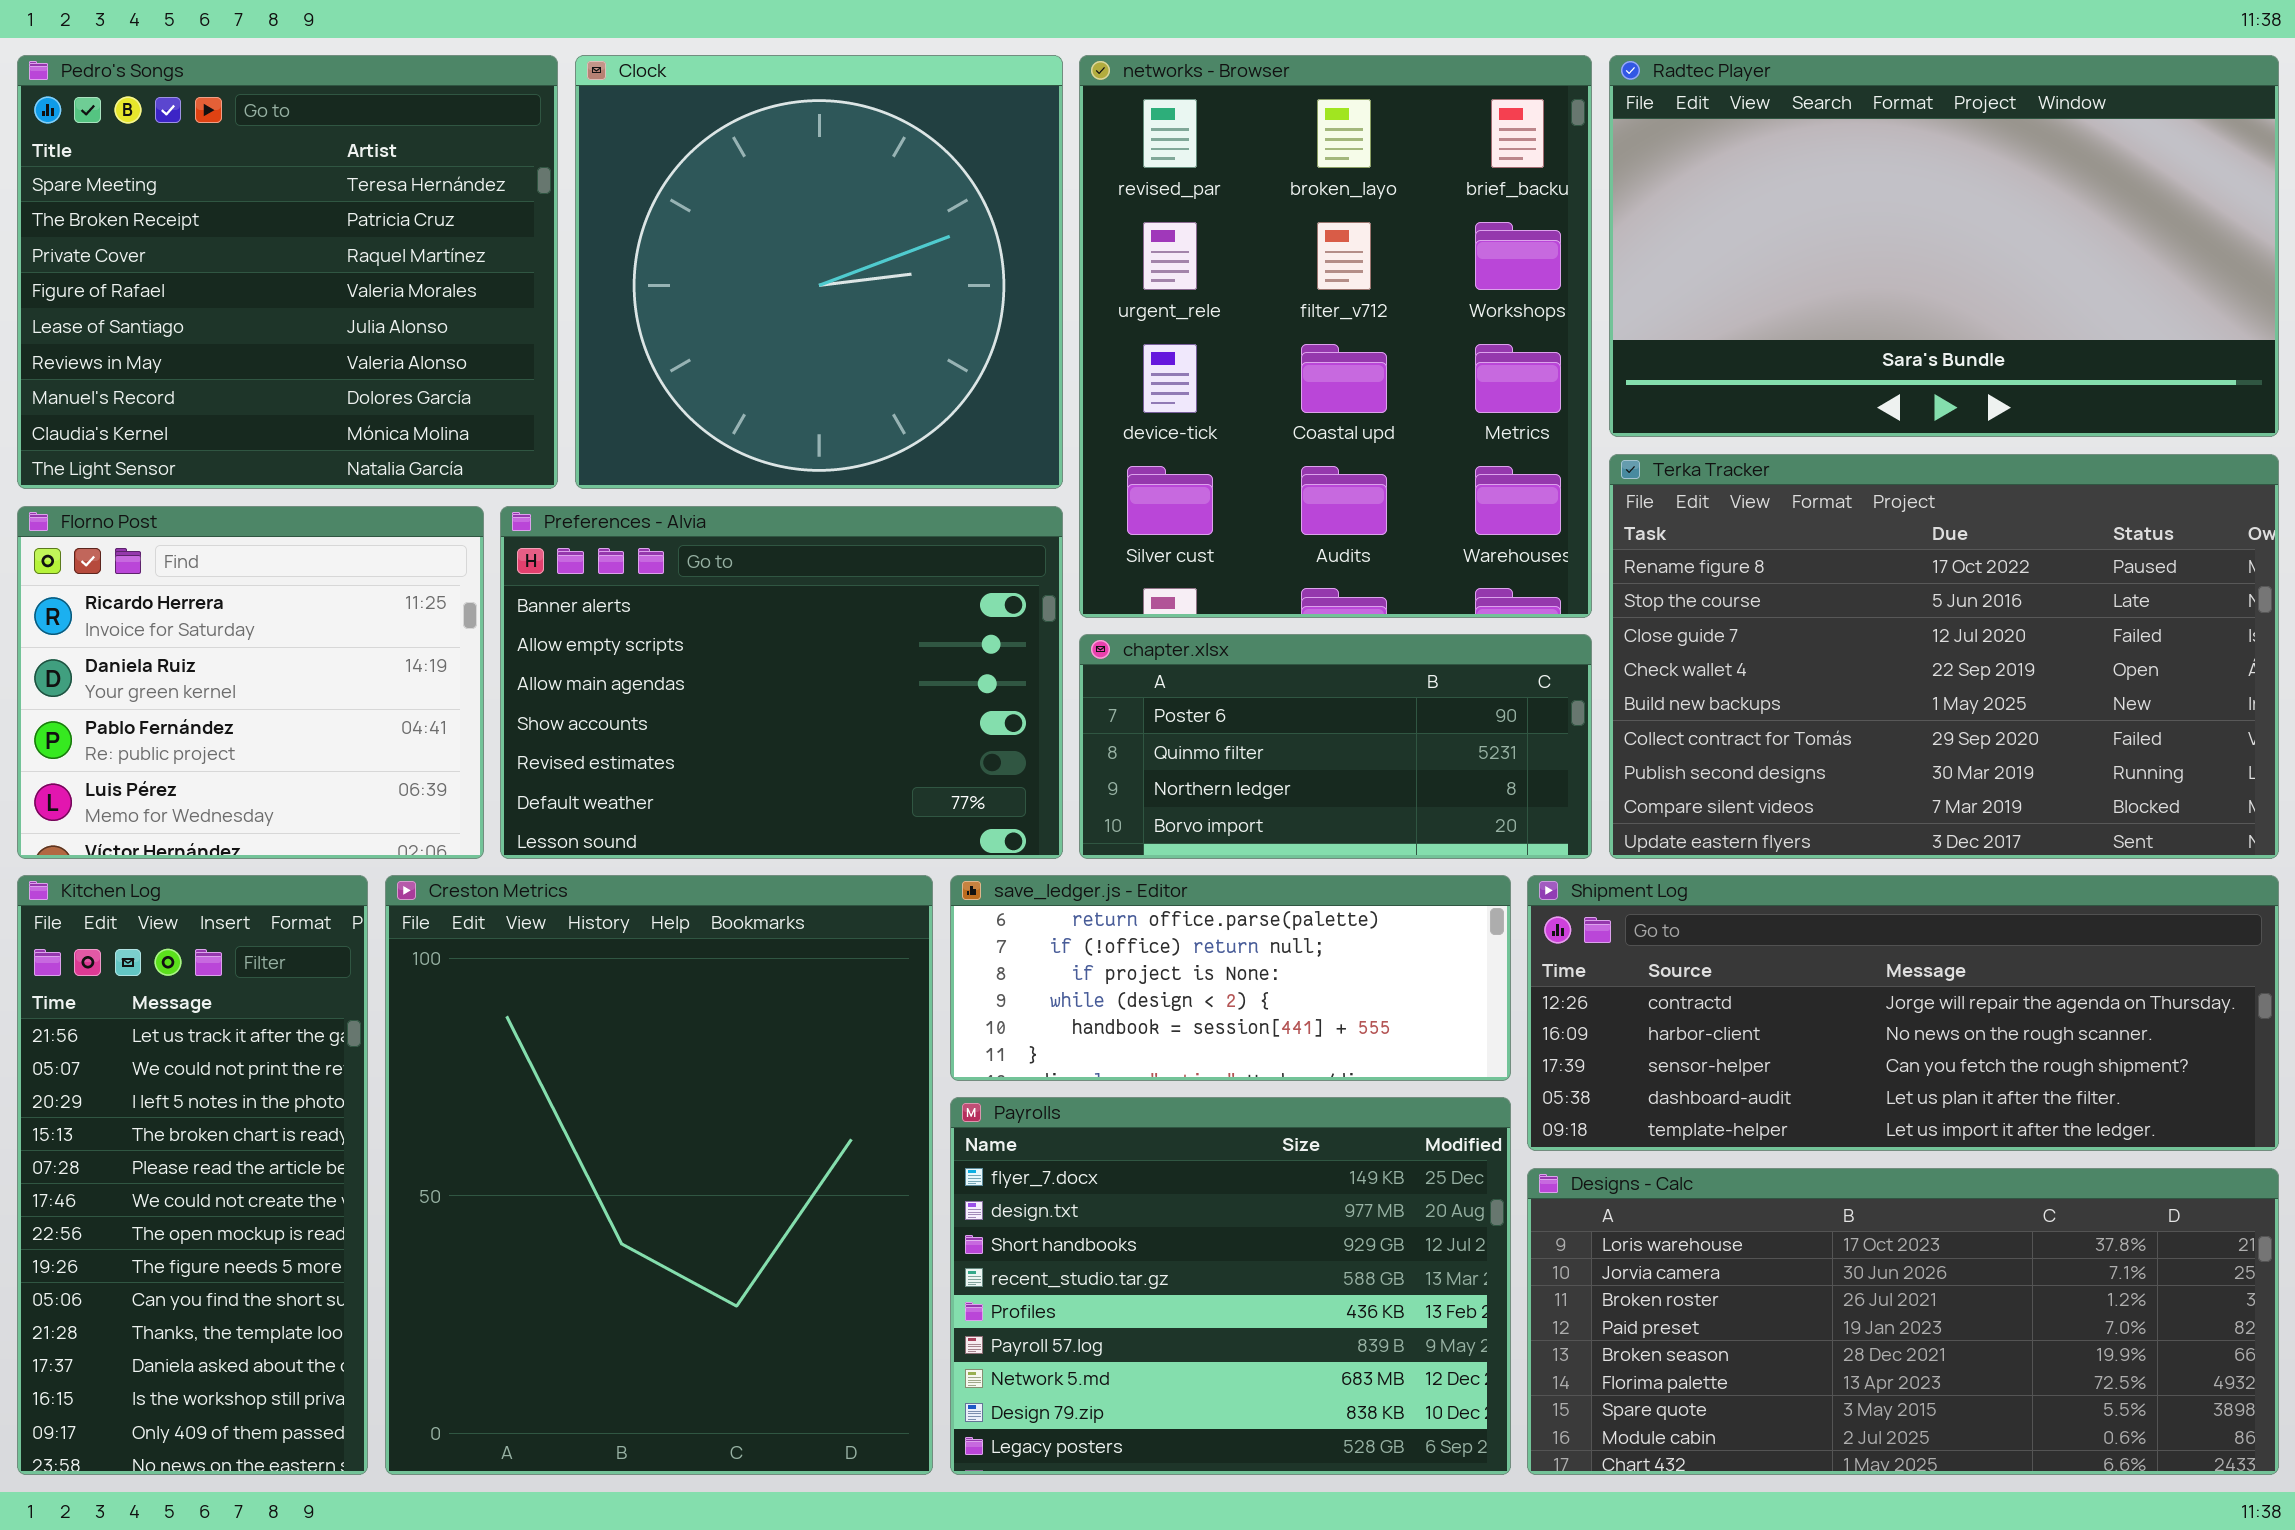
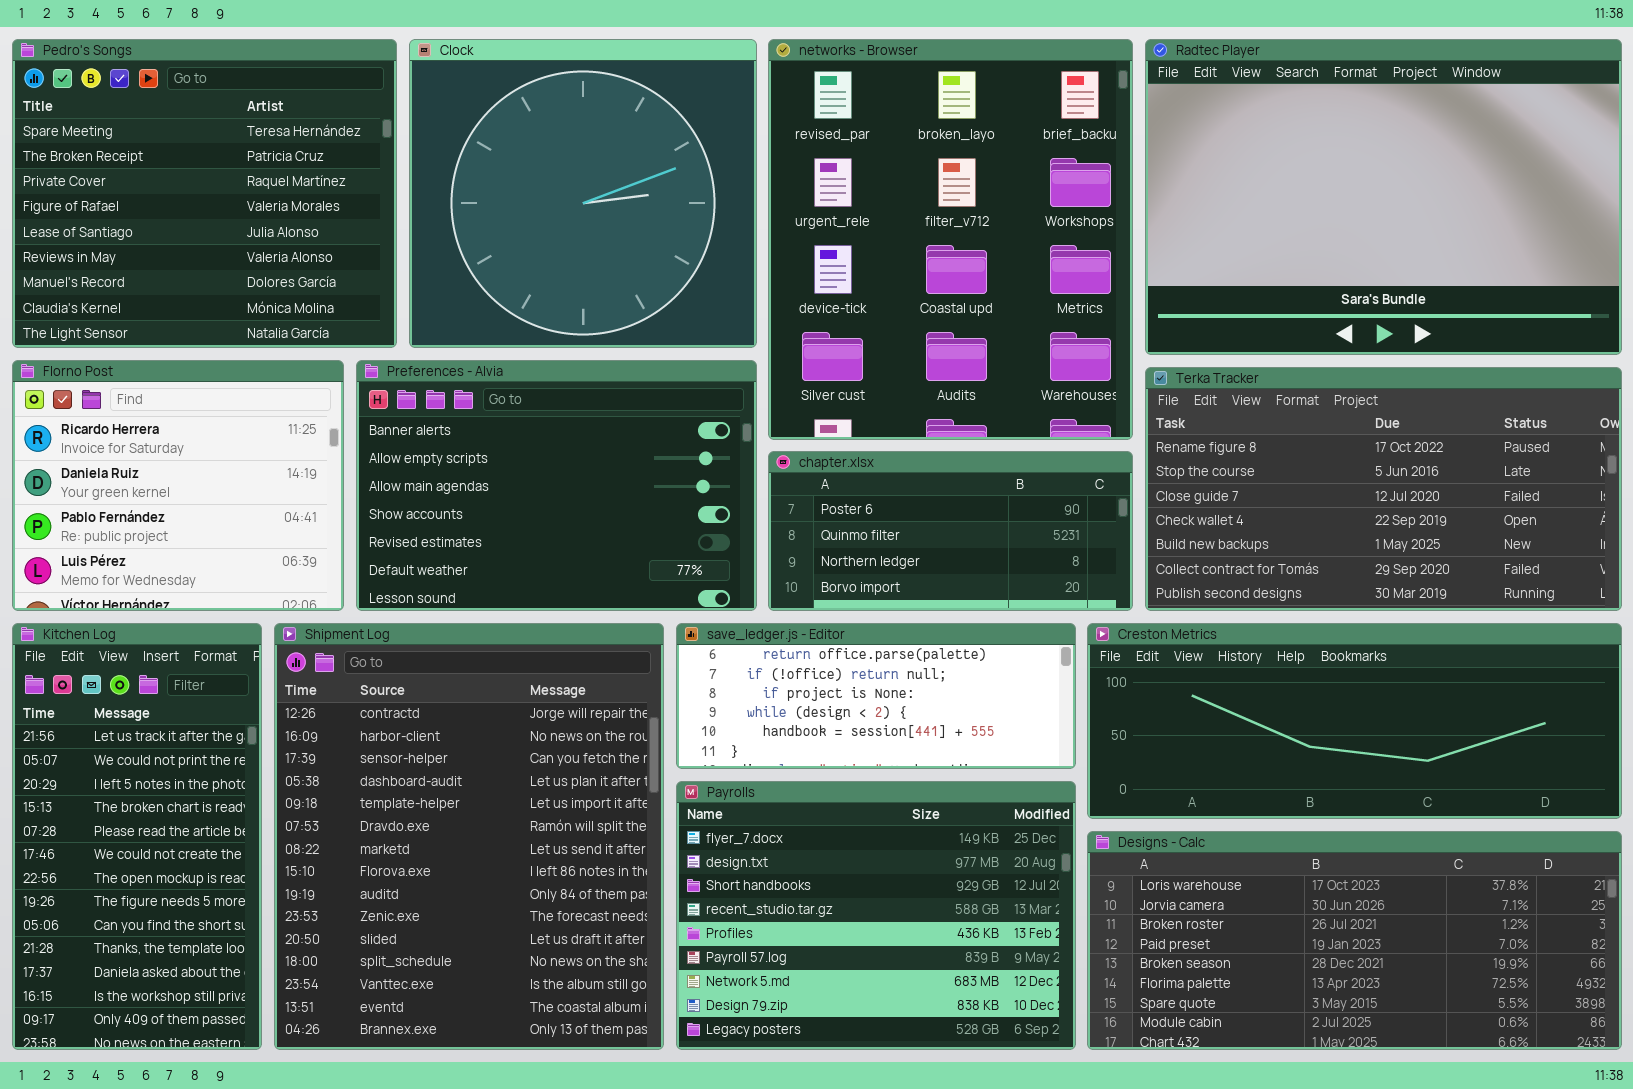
Radtec Player: [1609,55,2279,437] -> [1145,39,1622,355], resized
Terka Tracker: [1609,454,2279,859] -> [1145,367,1622,611], resized
Creston Metrics: [385,875,933,1475] -> [1087,623,1622,819], moved, resized
Shipment Log: [1527,875,2279,1151] -> [274,623,664,1050], moved, resized

